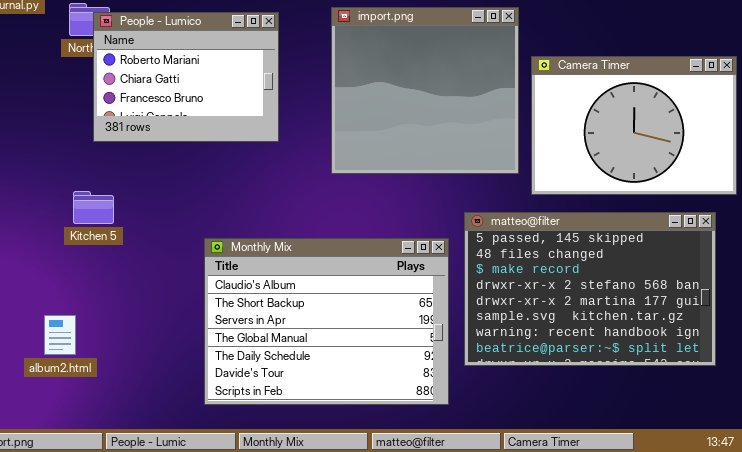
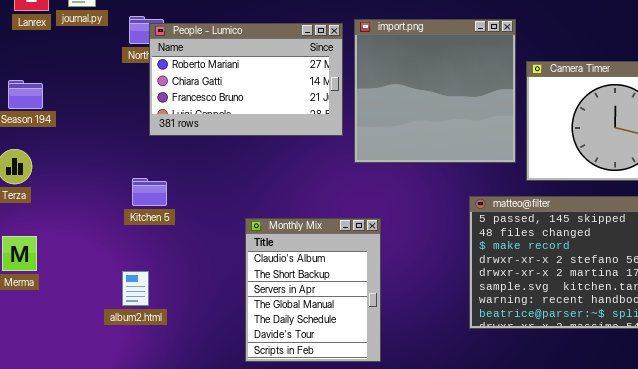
People - Lumico: [93,12,279,142] -> [149,23,343,136], resized
Monthly Mix: [204,238,449,405] -> [245,218,381,362], resized
album2.html: [44,315,76,355] -> [122,271,149,306], moved

